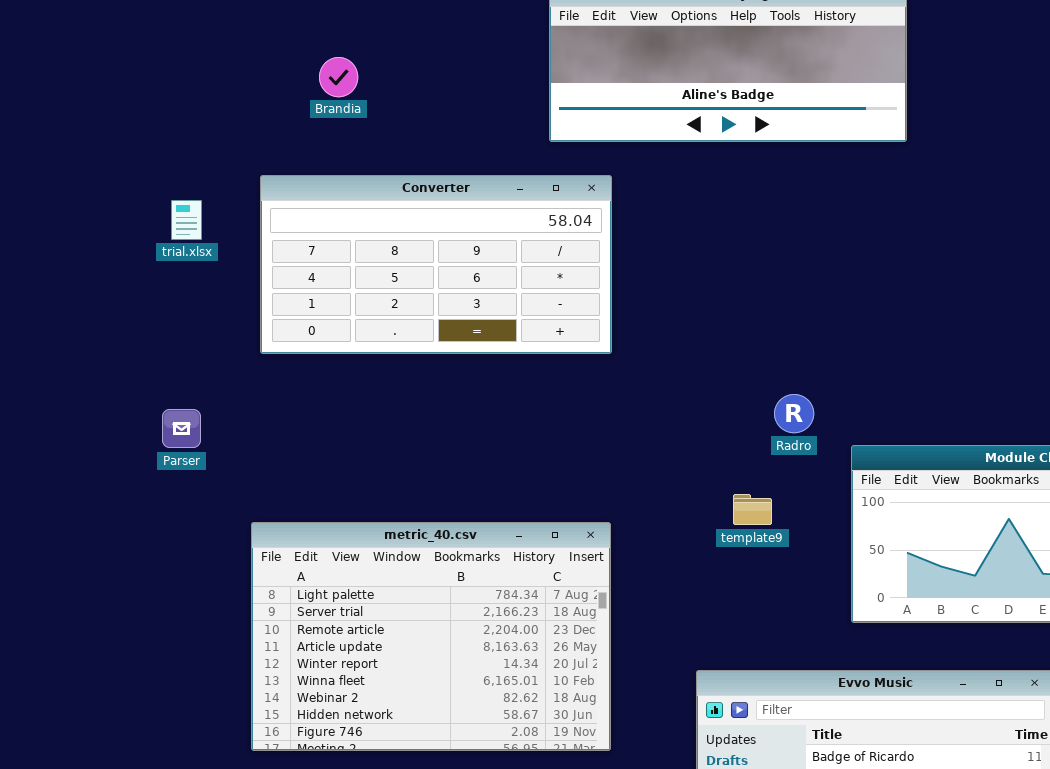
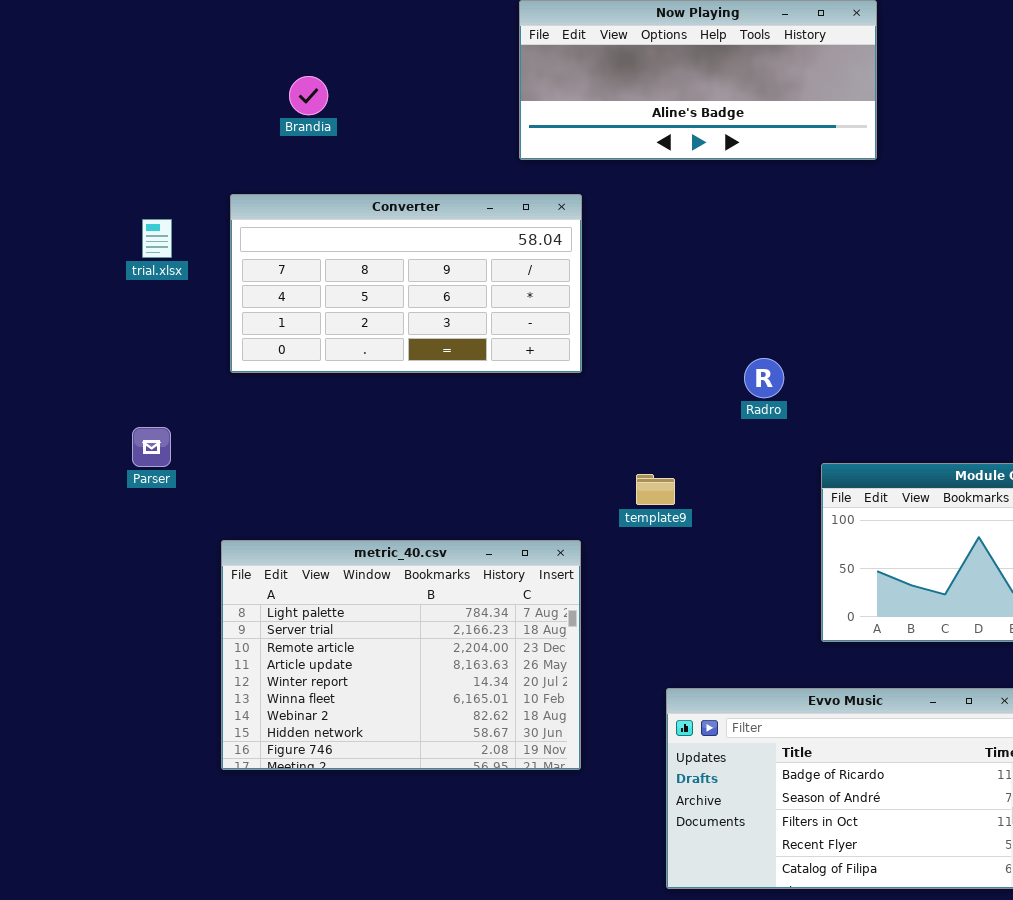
Radro: [774,394,814,433] -> [744,358,784,398], moved
template9: [733,494,772,525] -> [636,474,675,505], moved

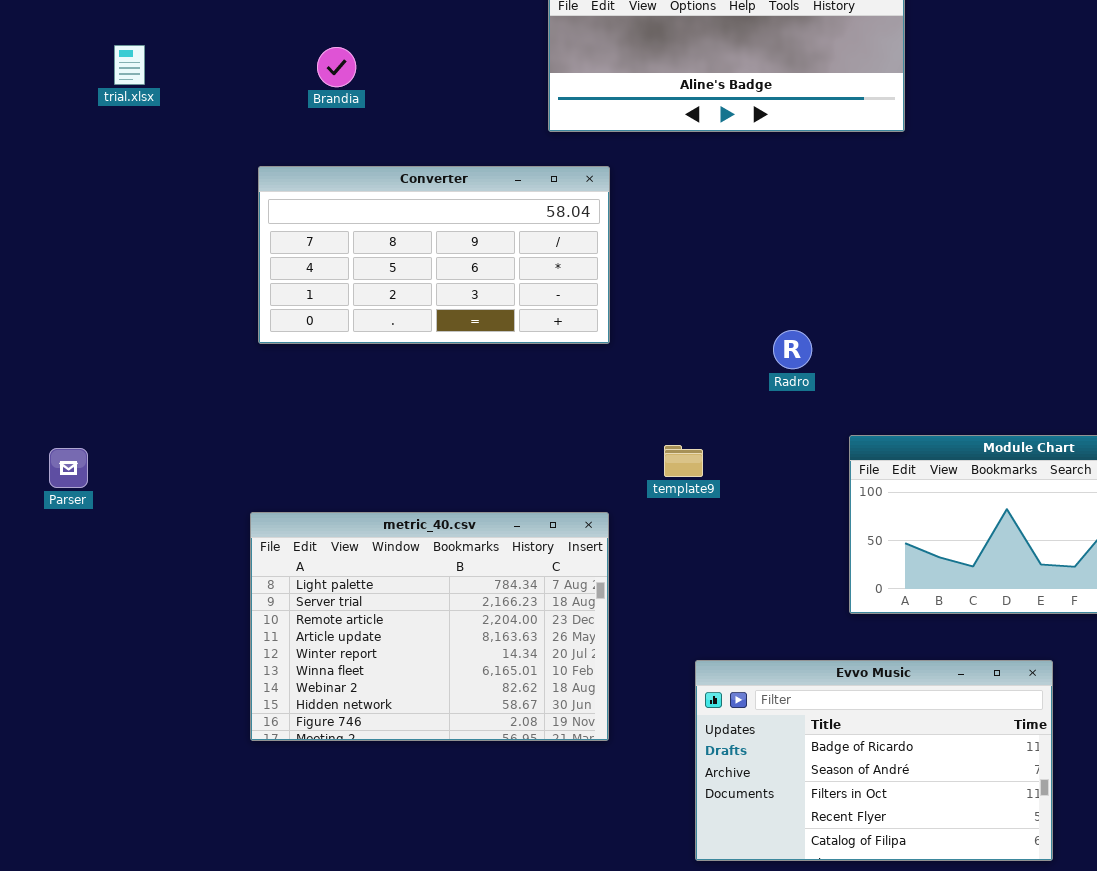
trial.xlsx: [142,219,172,258] -> [114,45,145,85], moved
Parser: [132,427,171,467] -> [49,448,88,488], moved

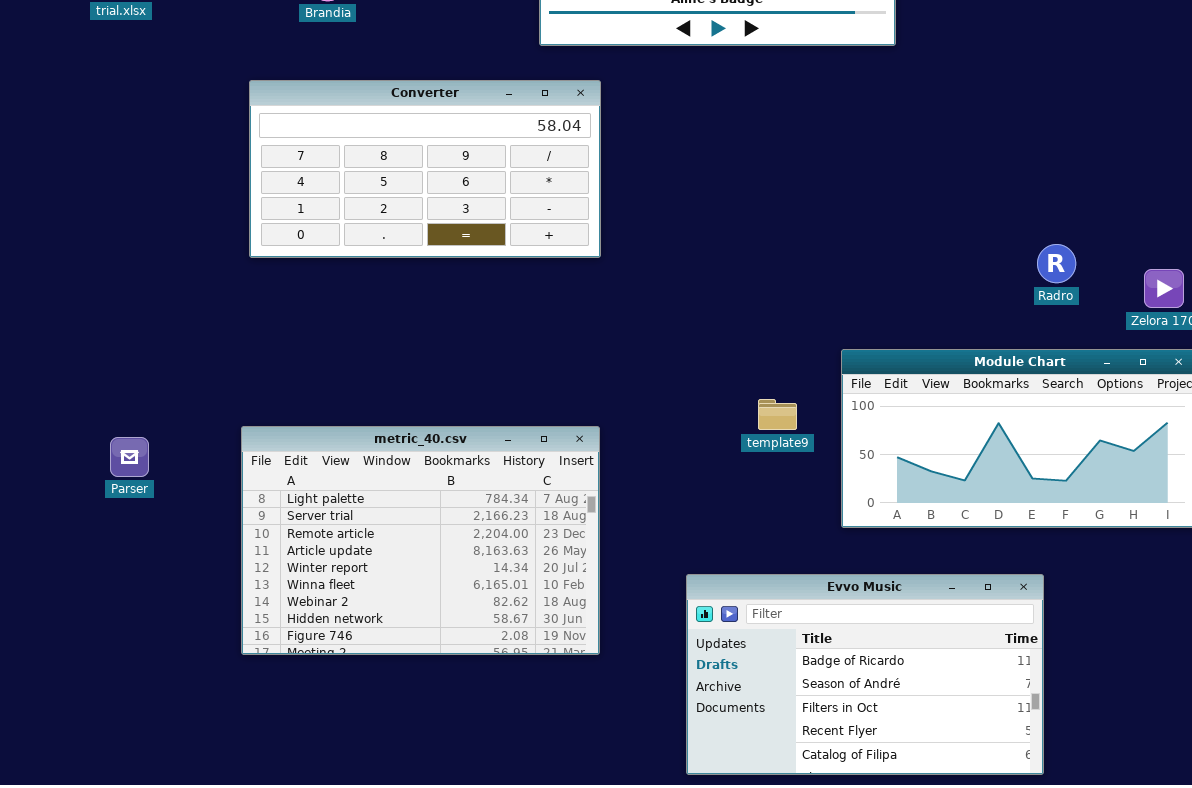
Radro: [773,330,812,369] -> [1037,244,1076,283], moved
template9: [664,445,703,477] -> [758,399,797,430], moved
Parser: [49,448,88,488] -> [110,437,149,477], moved

